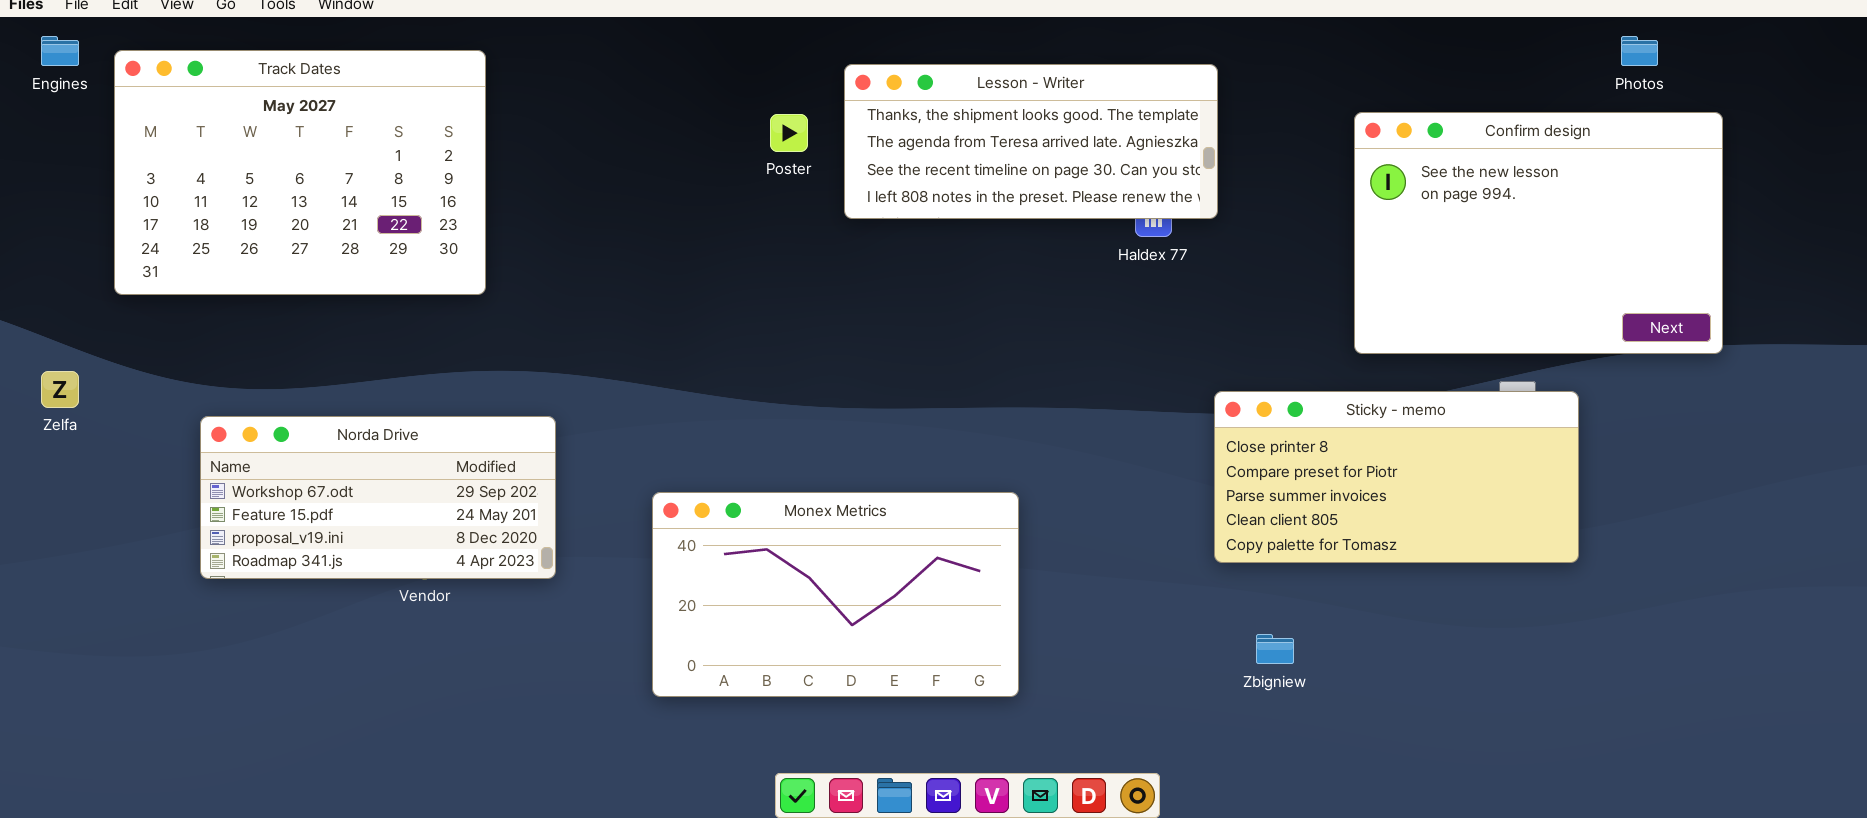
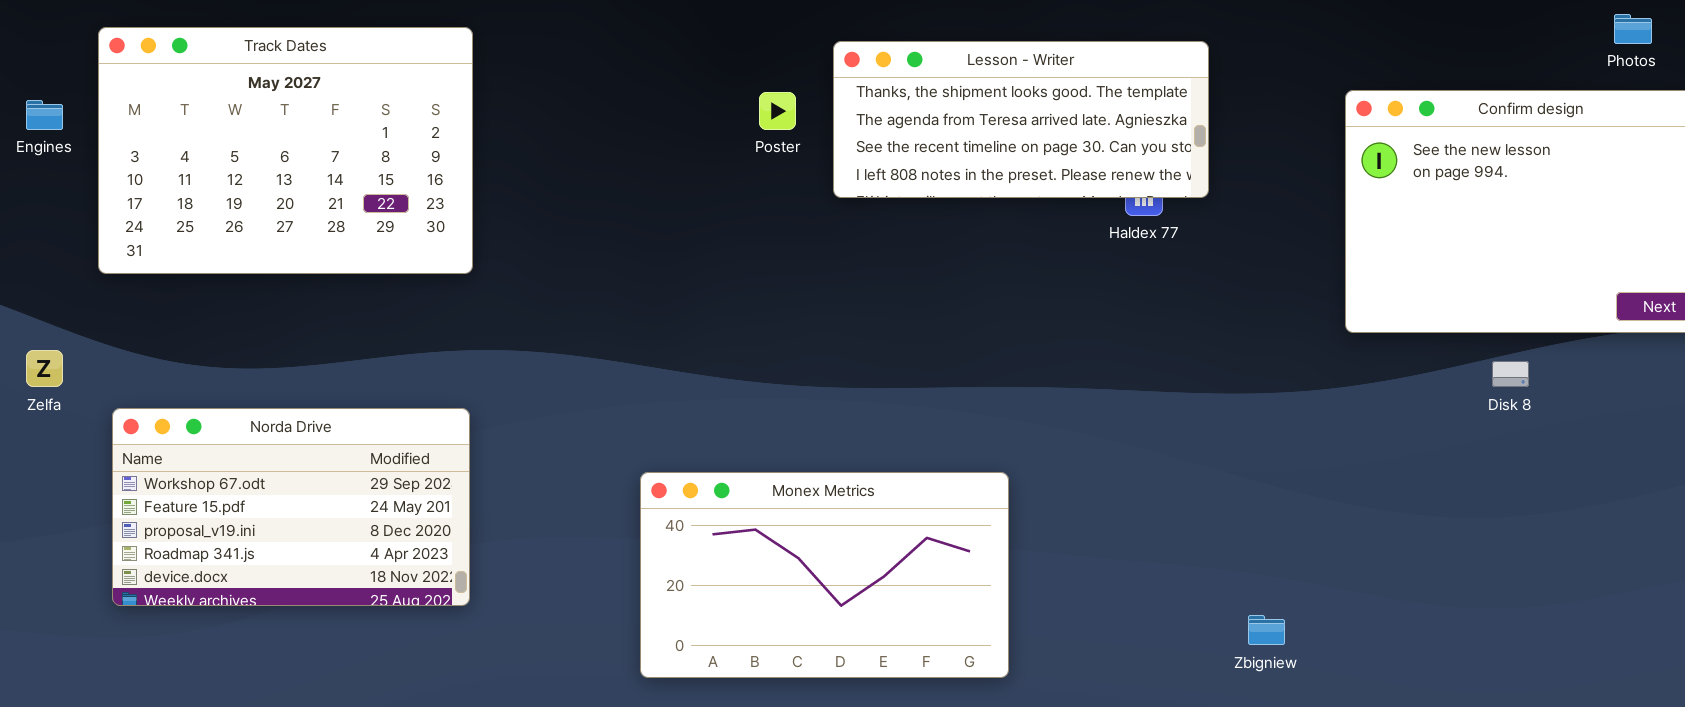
Engines: [41,36,79,66] -> [26,100,63,130], moved
Sticky - memo: [1214,391,1579,563] -> none, closed
Norda Drive: [200,416,556,579] -> [112,408,470,606], moved, resized

